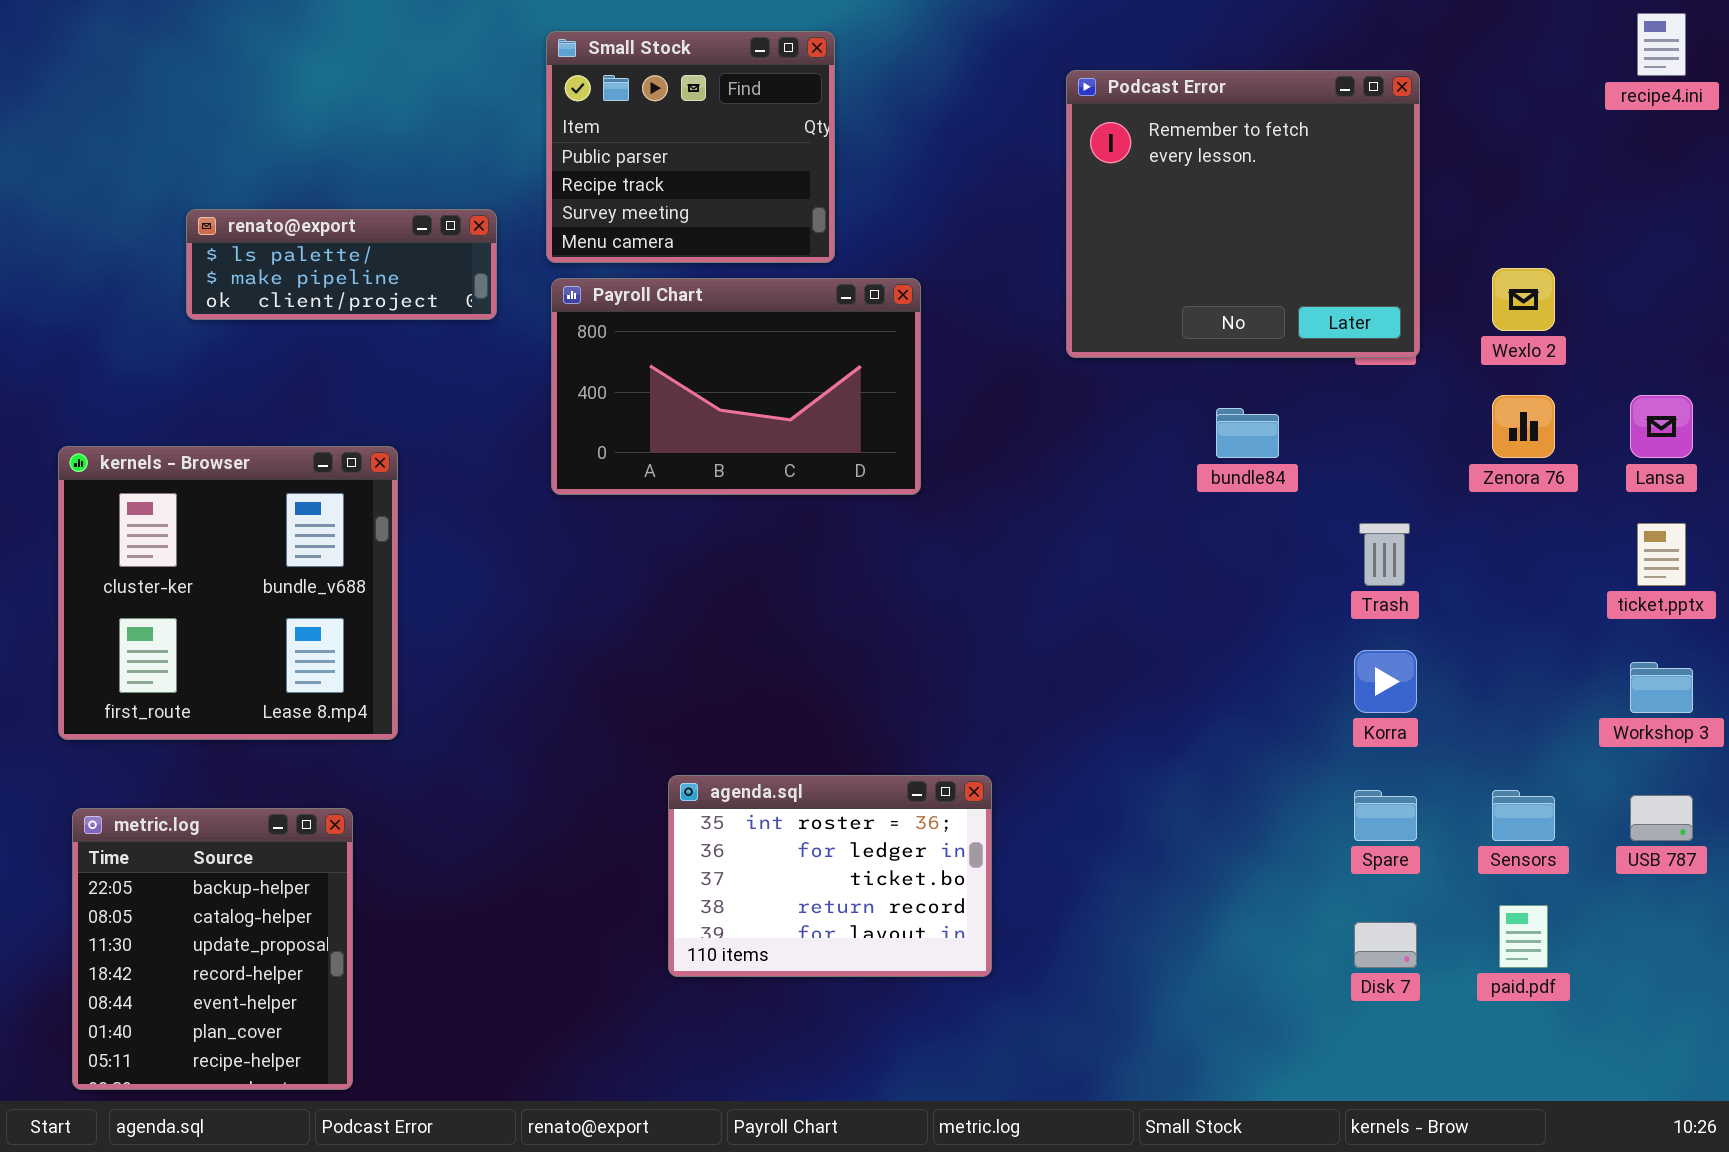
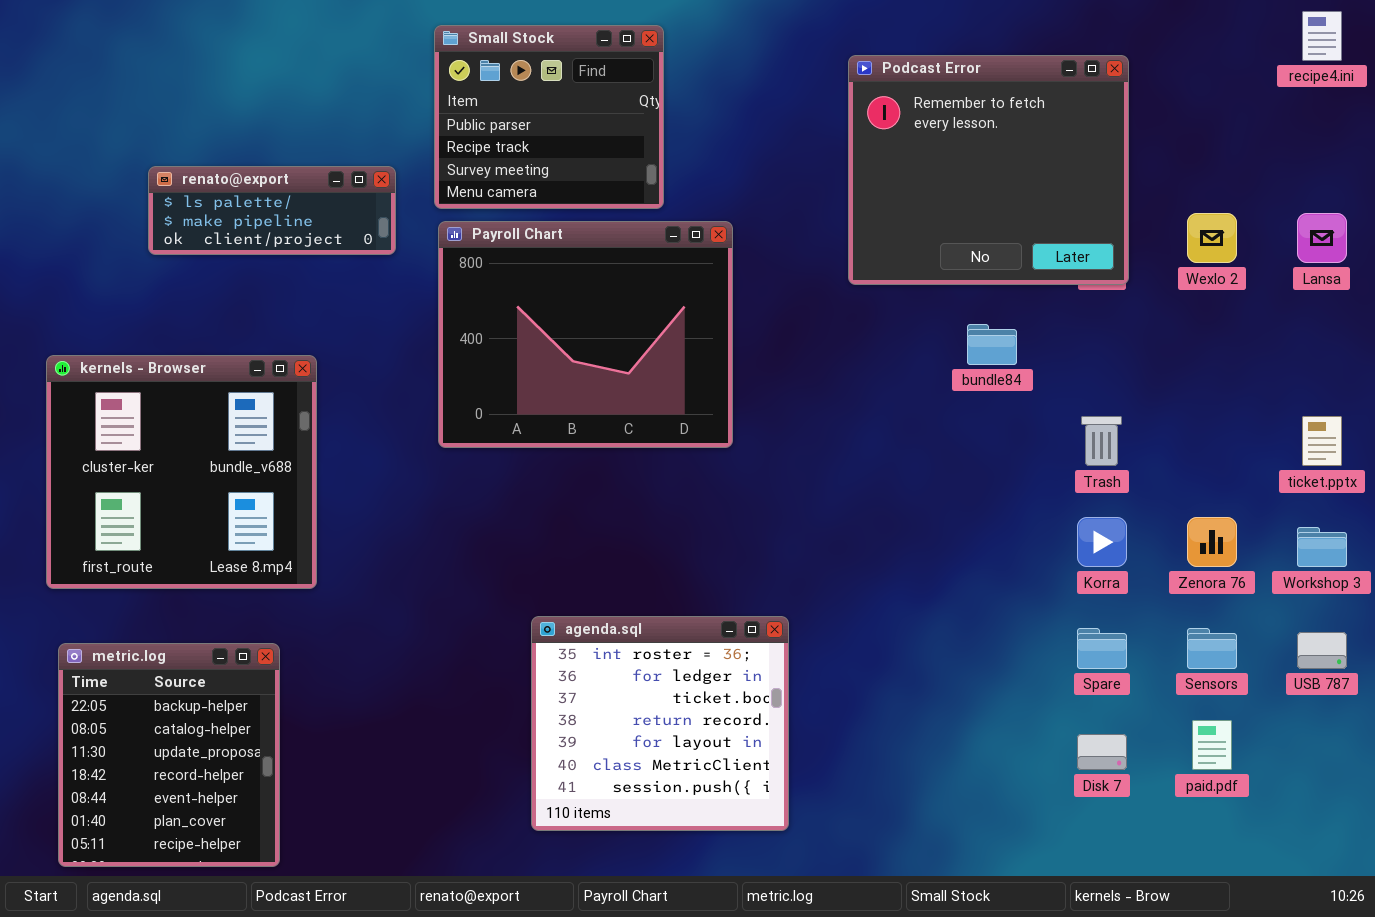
Payroll Chart: [551,278,921,495] -> [438,221,733,448], resized
Zenora 76: [1492,395,1555,458] -> [1187,517,1237,567], moved
Lansa: [1630,395,1693,458] -> [1297,213,1347,263], moved
agenda.sql: [668,775,992,977] -> [531,616,789,831], resized

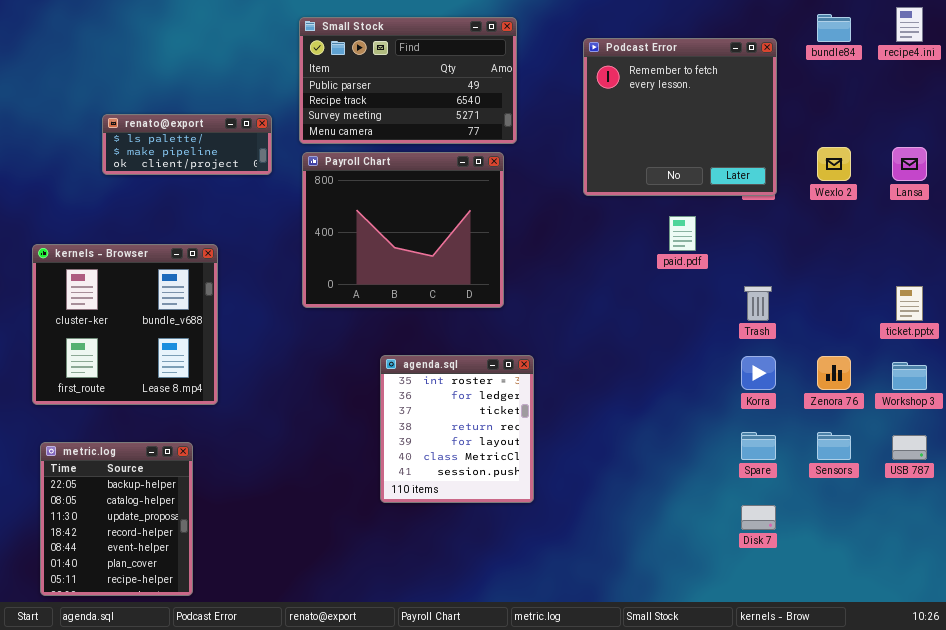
Small Stock: [434,25,664,209] -> [299,17,517,144], resized
bundle84: [967,324,1017,365] -> [817,14,851,42], moved
agenda.sql: [531,616,789,831] -> [380,355,534,503], moved, resized
paid.pdf: [1192,720,1232,770] -> [669,216,696,251], moved

